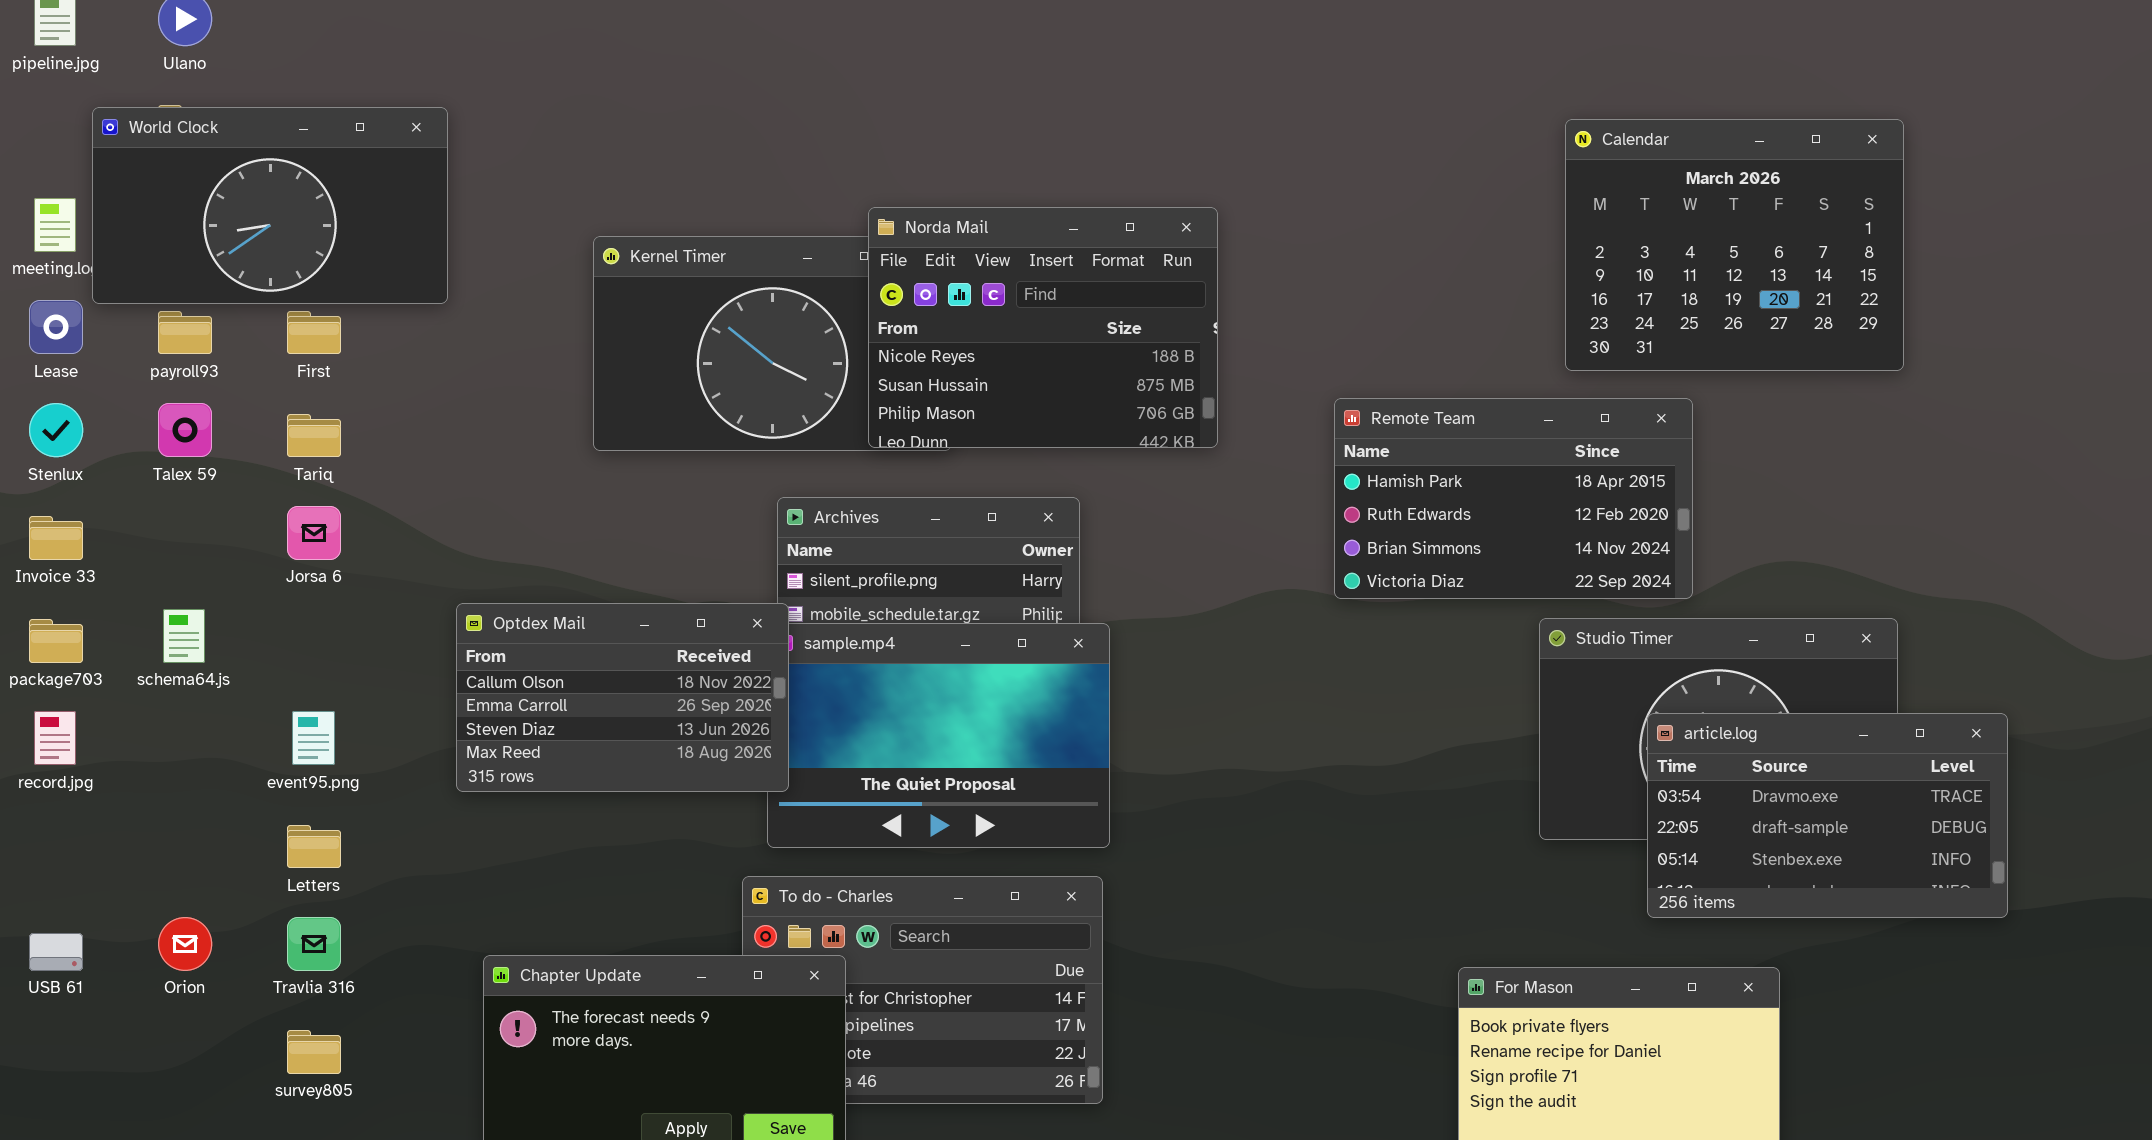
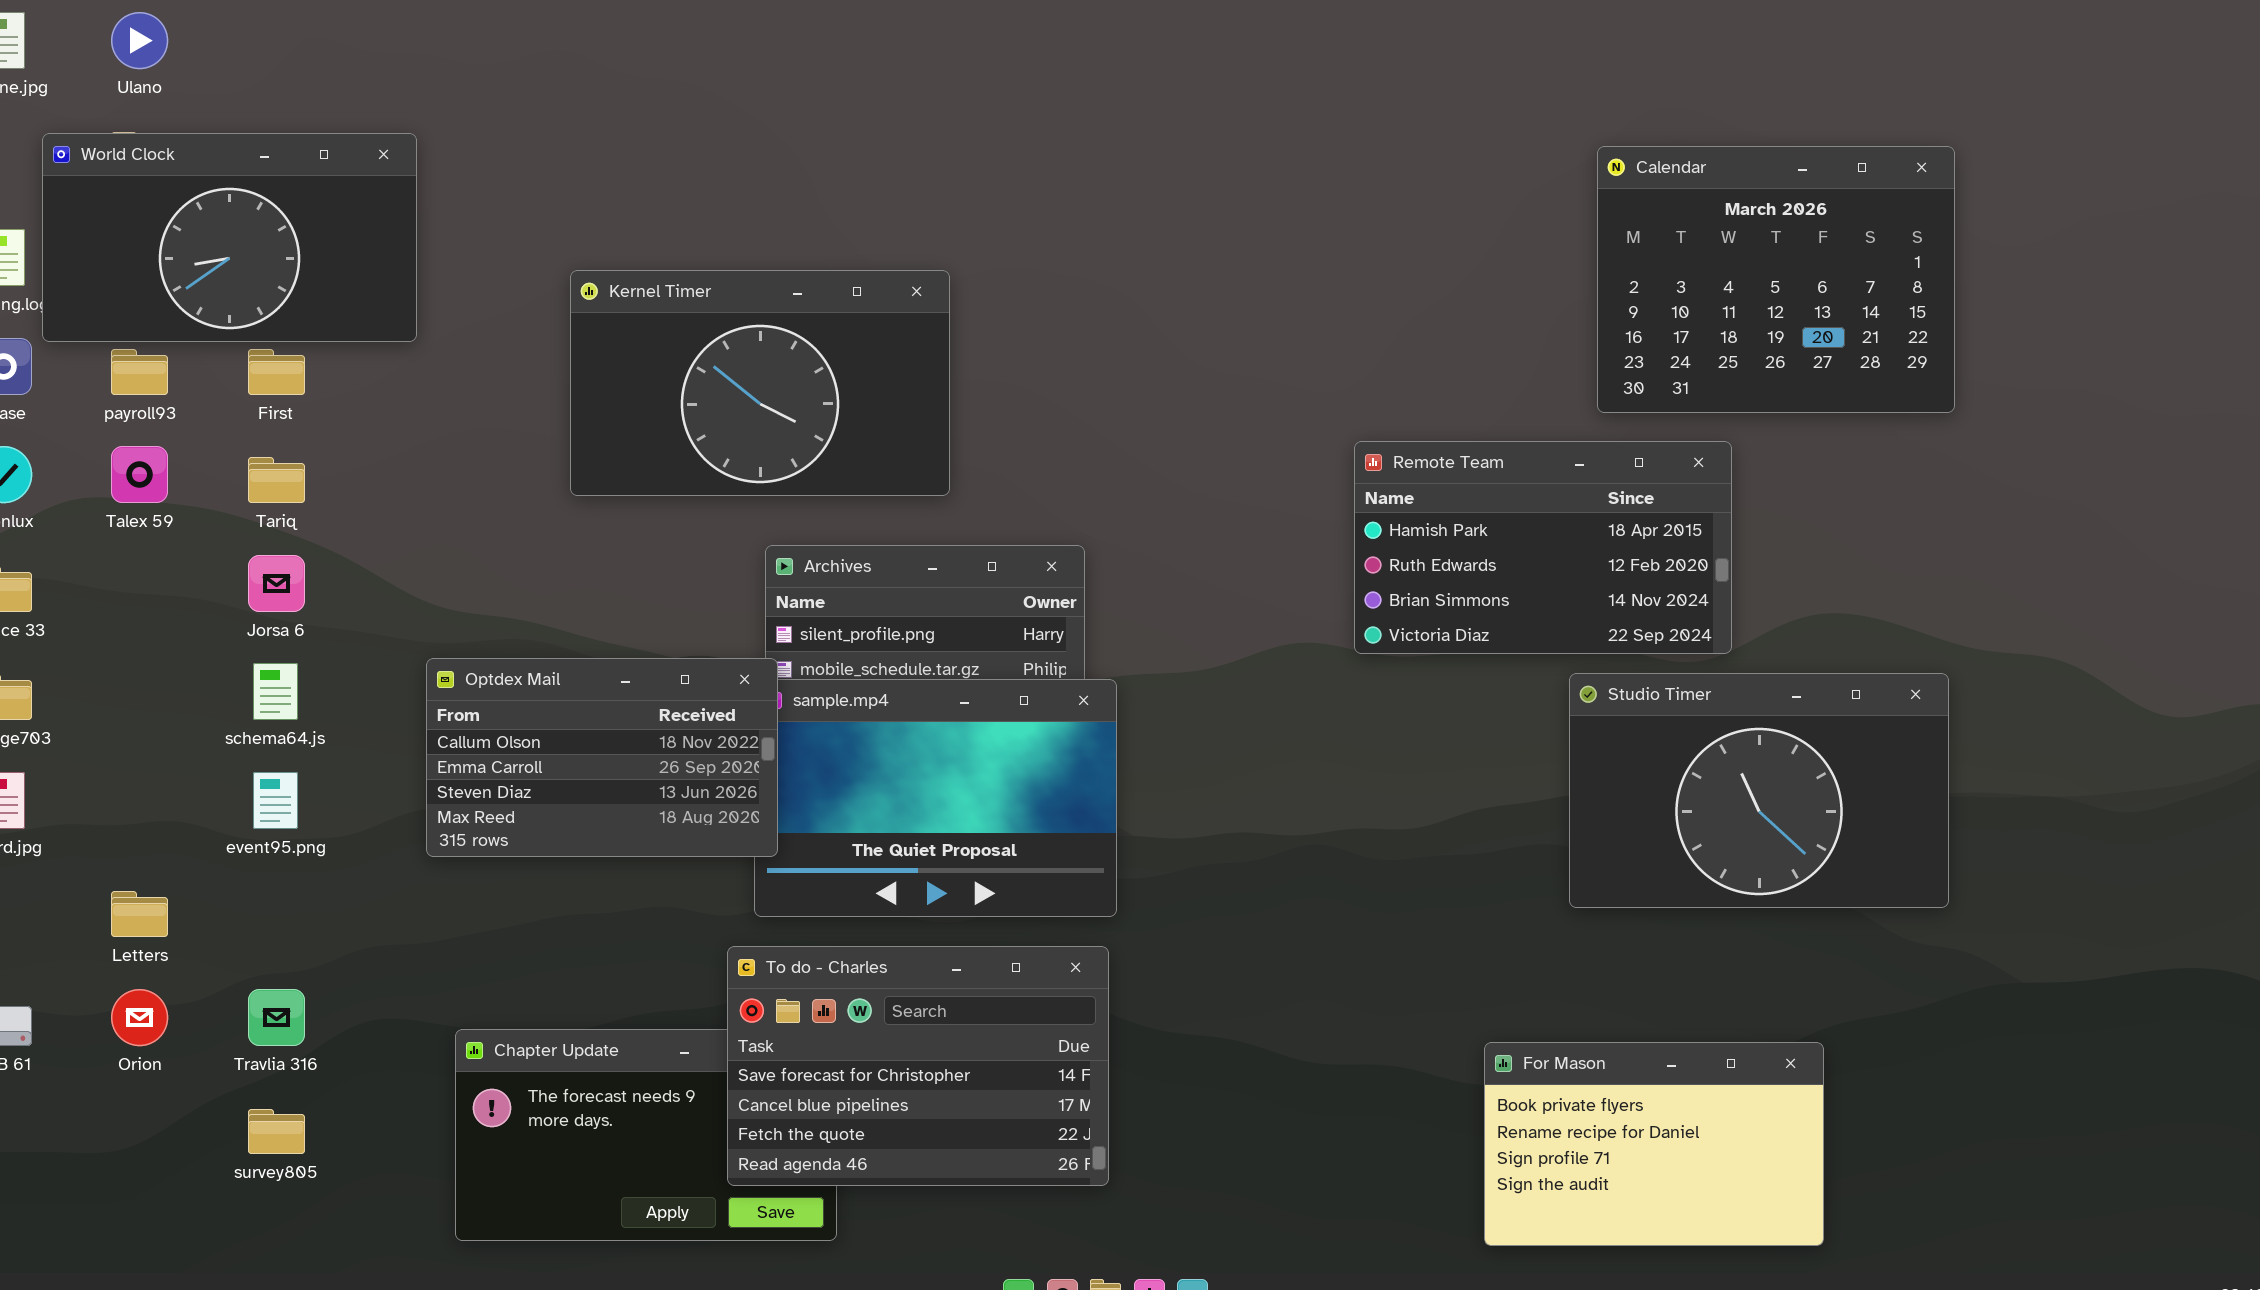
Norda Mail: [868,207,1218,448] -> none, closed
schema64.js: [163,609,205,663] -> [253,663,298,720], moved
article.log: [1647,713,2008,918] -> none, closed
Letters: [287,825,341,868] -> [111,891,168,937], moved
To do - Charles: [742,876,1103,1104] -> [727,946,1109,1186], raised

